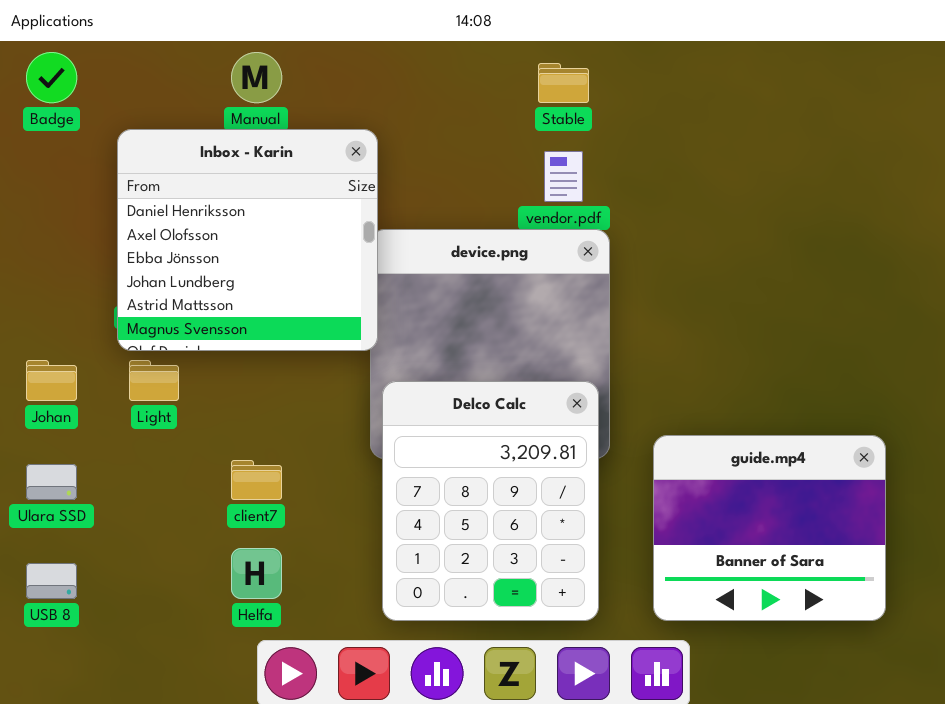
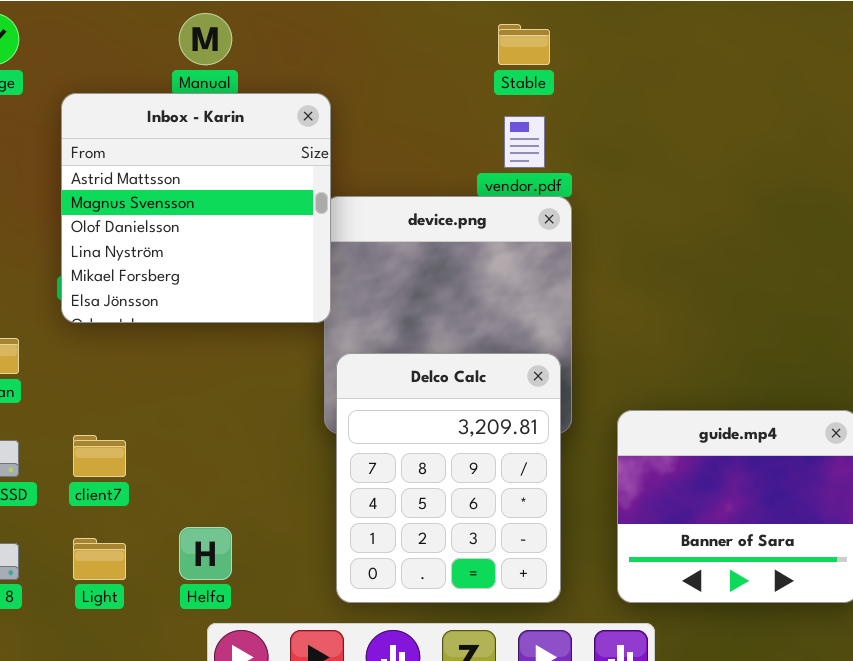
Inbox - Karin: [117,129,378,351] -> [61,93,331,323], scrolled down 4 rows
Light: [129,360,179,401] -> [73,538,126,580], moved
client7: [231,460,282,500] -> [73,435,126,477], moved

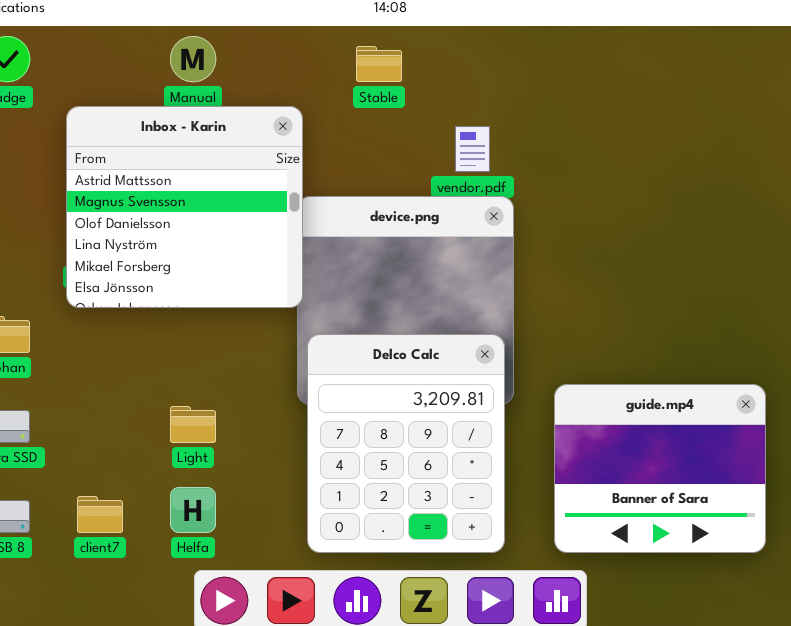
Stable: [498,24,550,65] -> [356,46,402,82], moved
client7: [73,435,126,477] -> [77,496,123,533], moved
Light: [73,538,126,580] -> [170,406,216,443], moved

